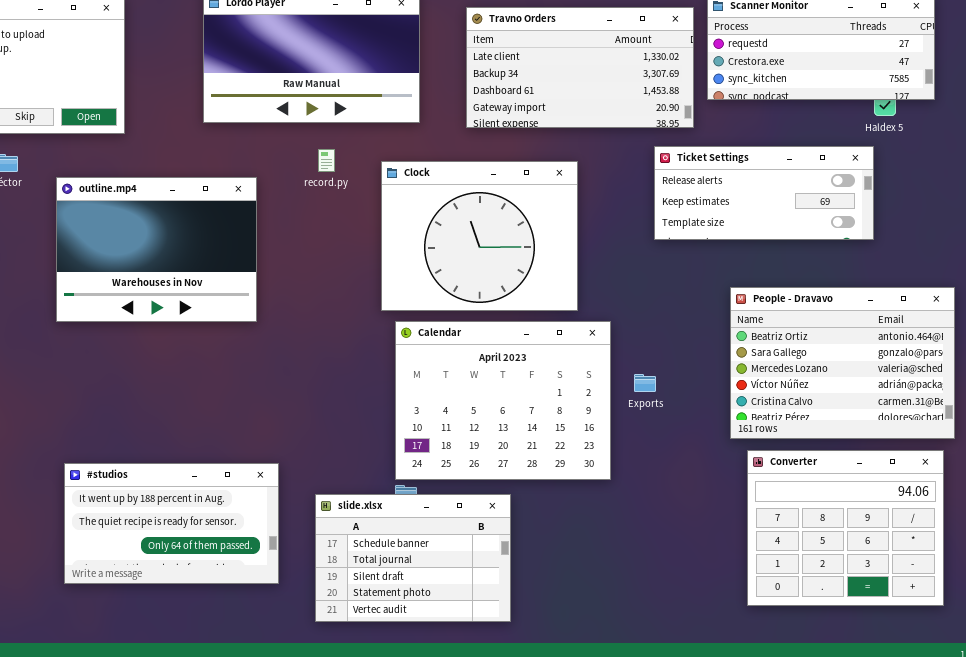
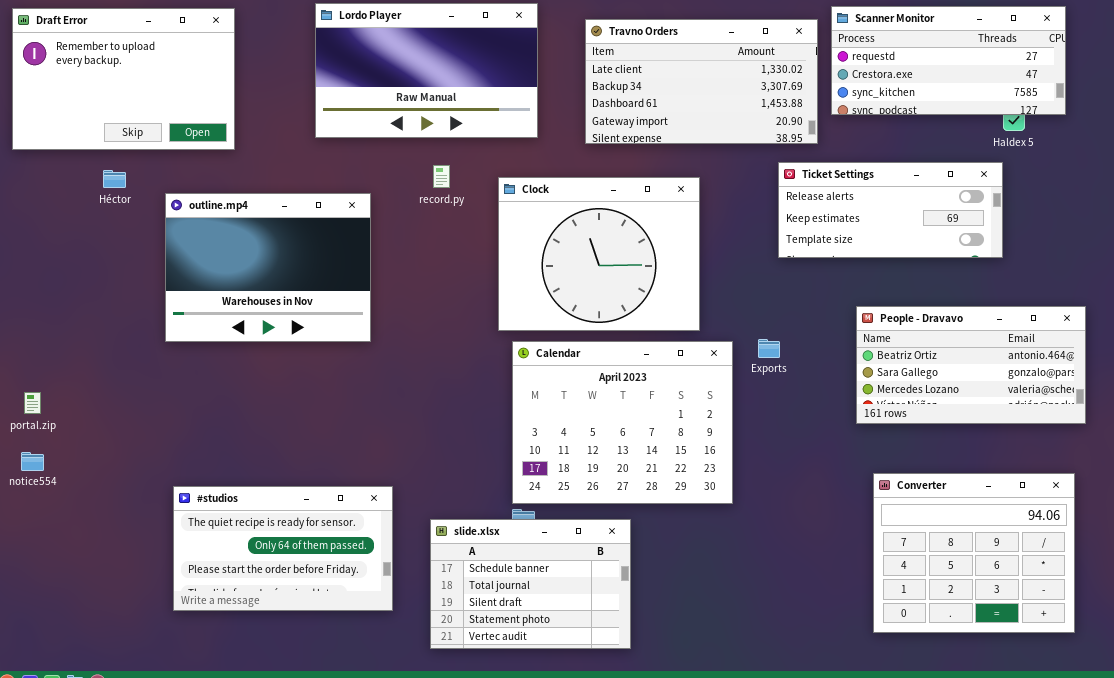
People - Dravavo: [730,287,955,439] -> [856,306,1086,424], resized
Exports: [634,374,656,392] -> [758,339,780,358], moved
#studios: [64,463,279,584] -> [173,486,393,611], scrolled down 1 row

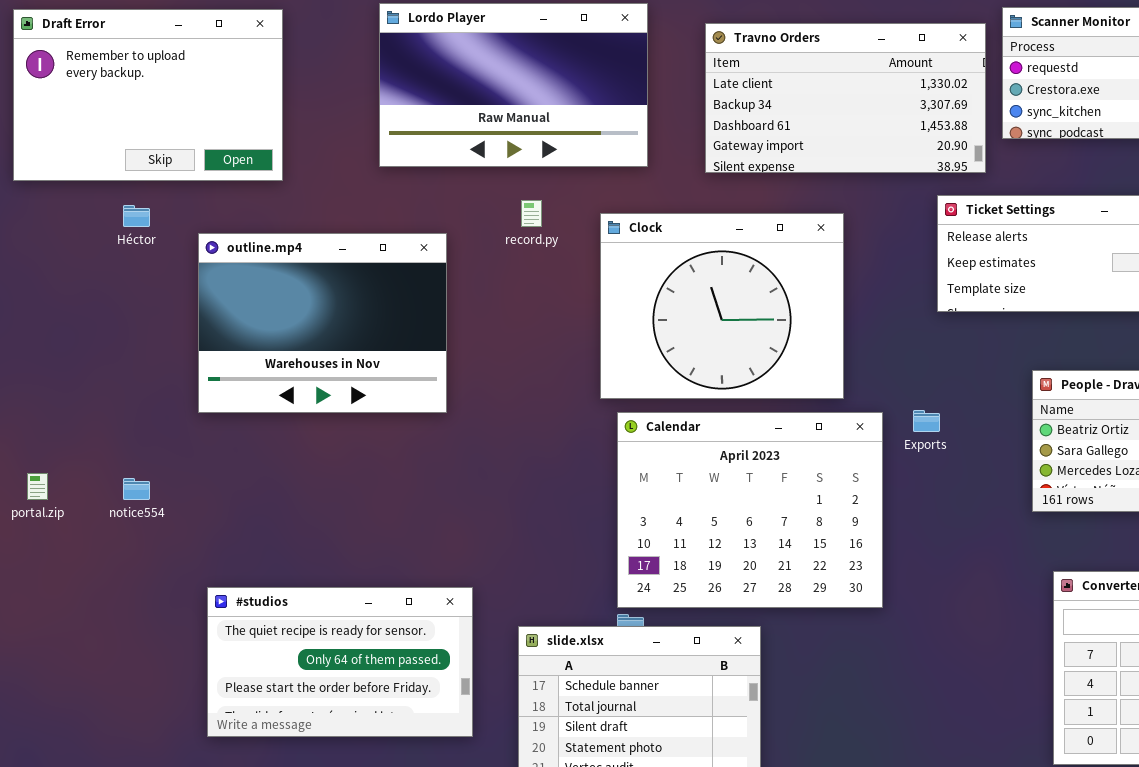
notice554: [21,452,44,471] -> [123,478,150,500], moved

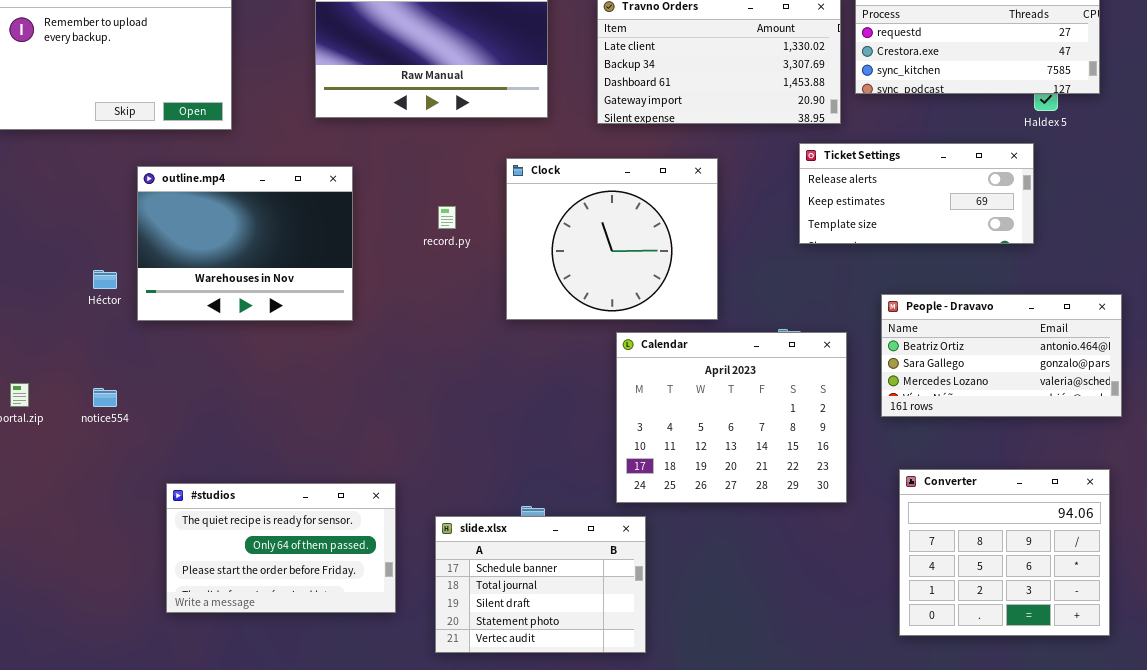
record.py: [521,200,542,227] -> [438,206,456,229], moved
Héctor: [123,205,150,227] -> [93,270,117,289], moved
outline.mp4: [198,233,447,413] -> [137,166,353,321], moved
Calendar: [617,412,883,608] -> [616,332,847,503], moved

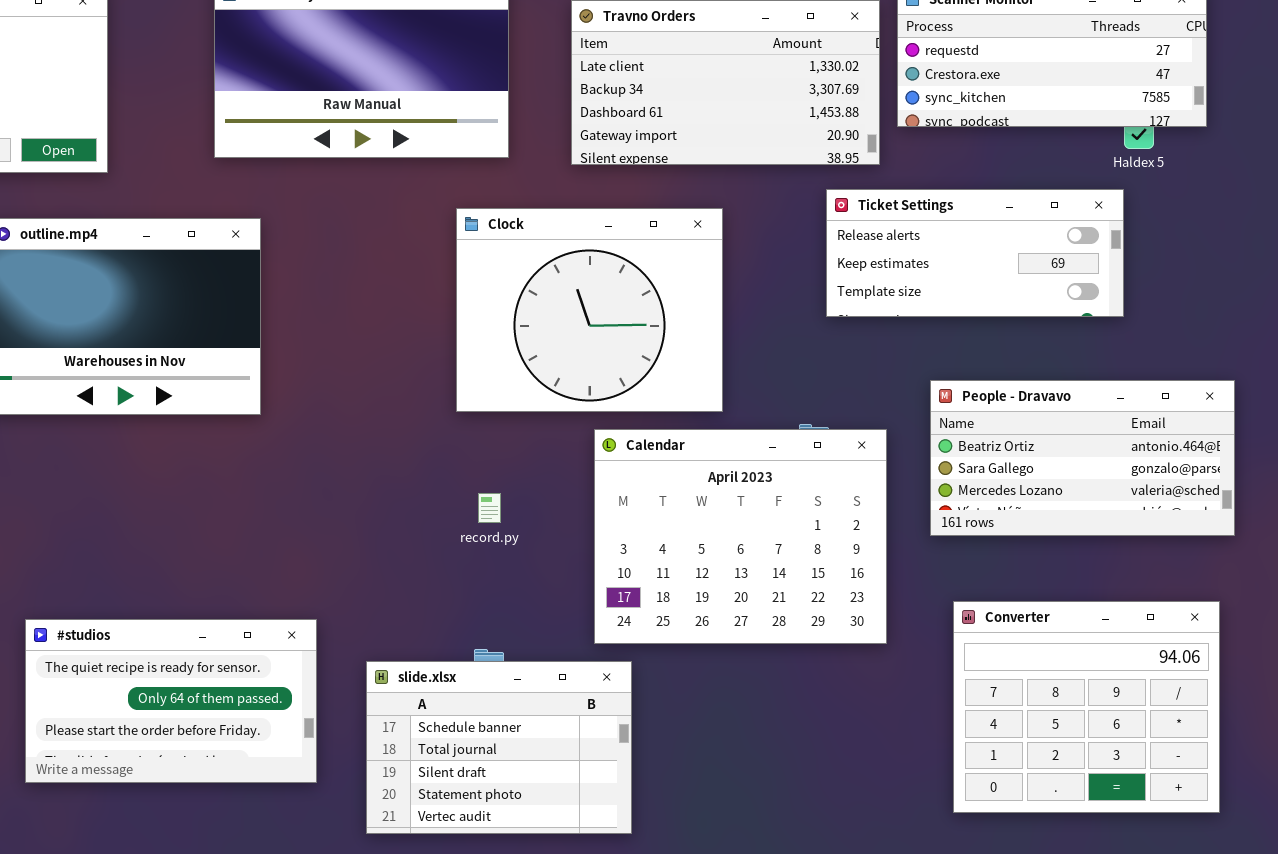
record.py: [438,206,456,229] -> [478,493,501,523], moved

